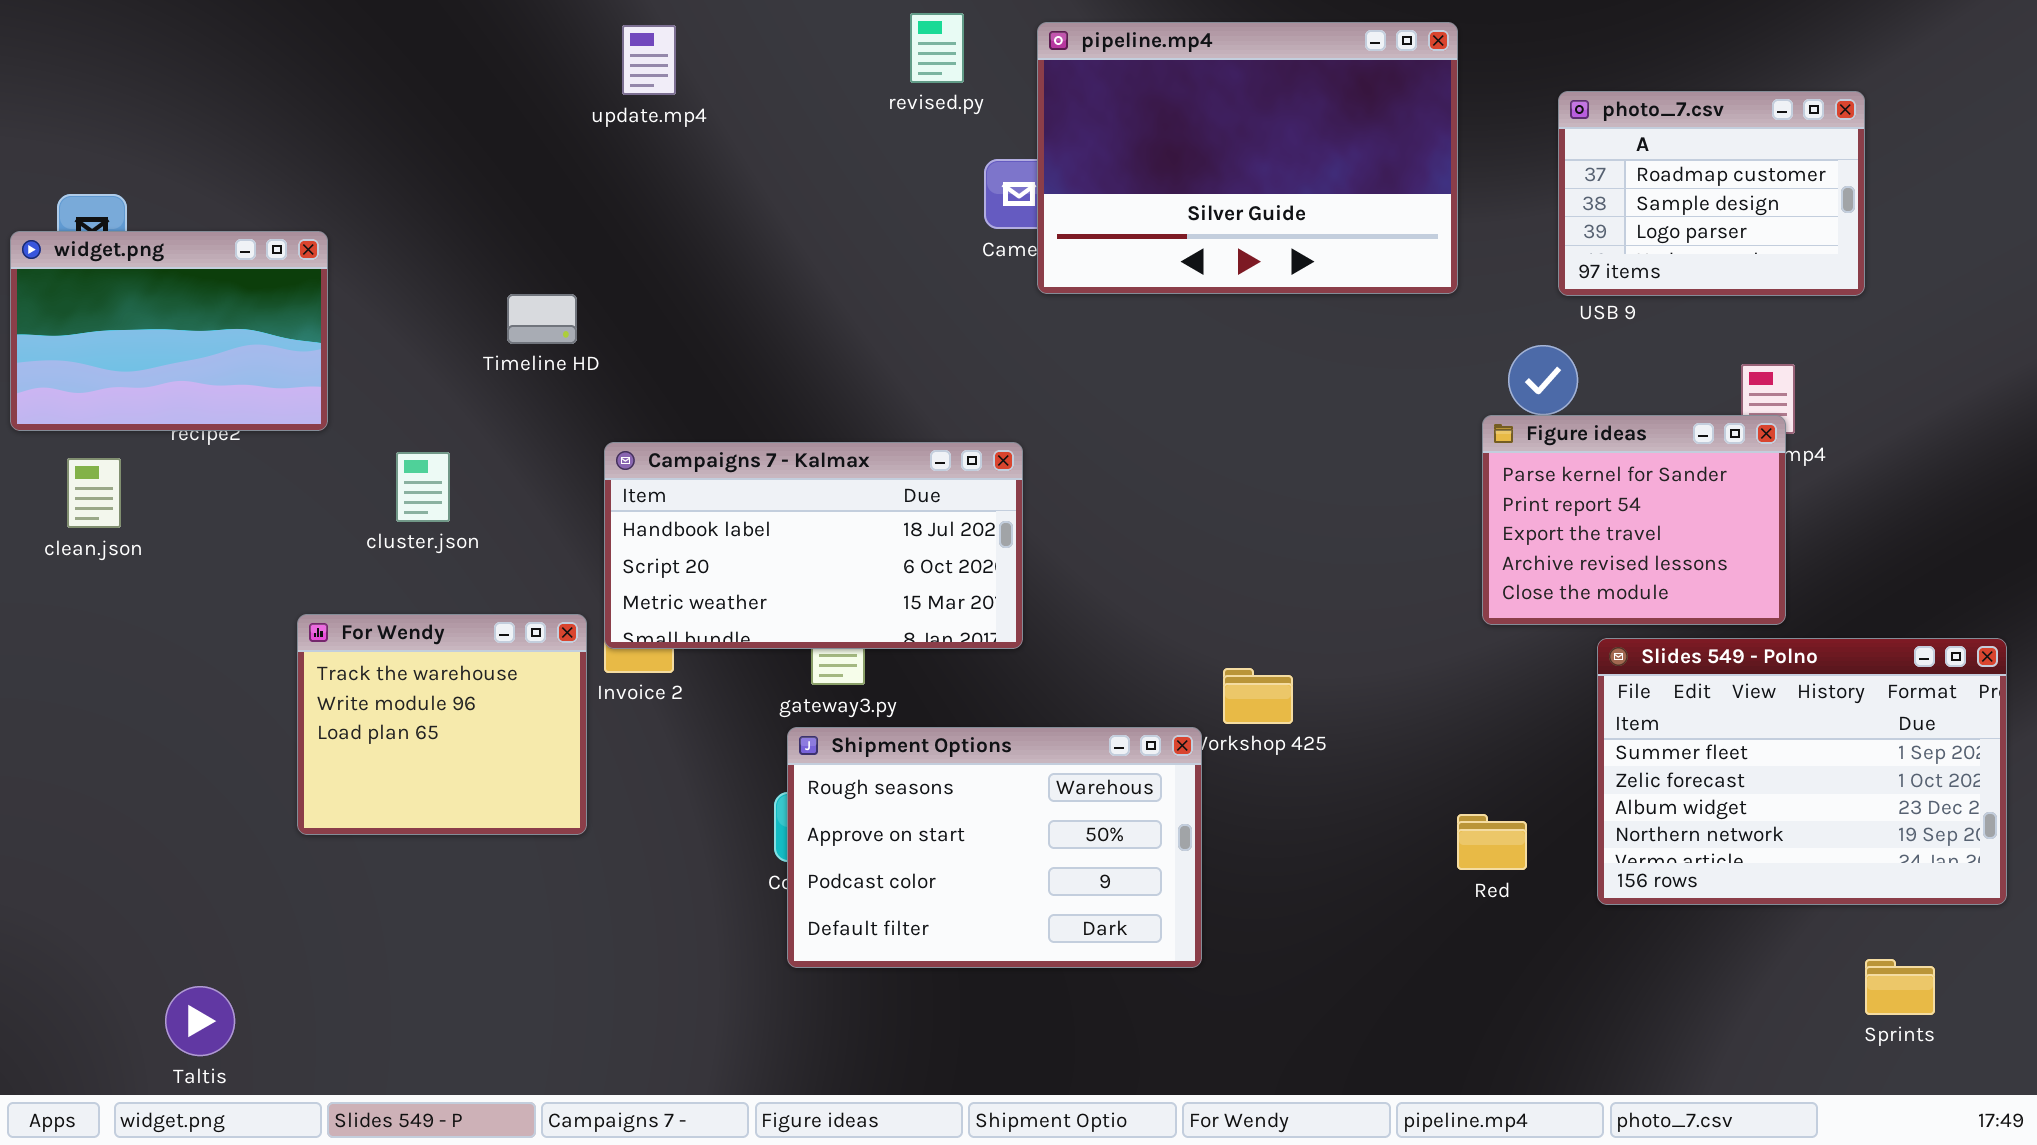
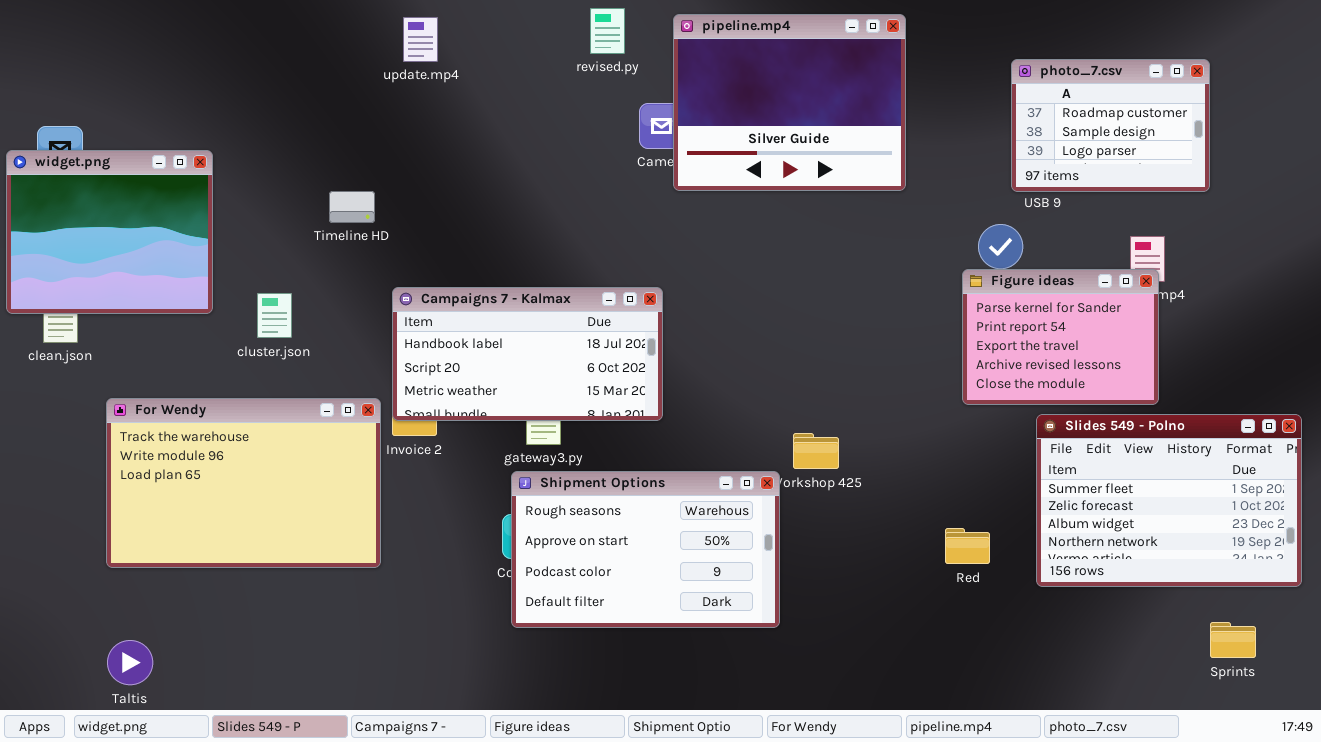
pipeline.mp4: [1037,22,1458,294] -> [673,14,906,191], resized
widget.png: [10,231,328,431] -> [6,150,213,314], resized
For Wendy: [297,614,587,835] -> [106,398,381,568], resized

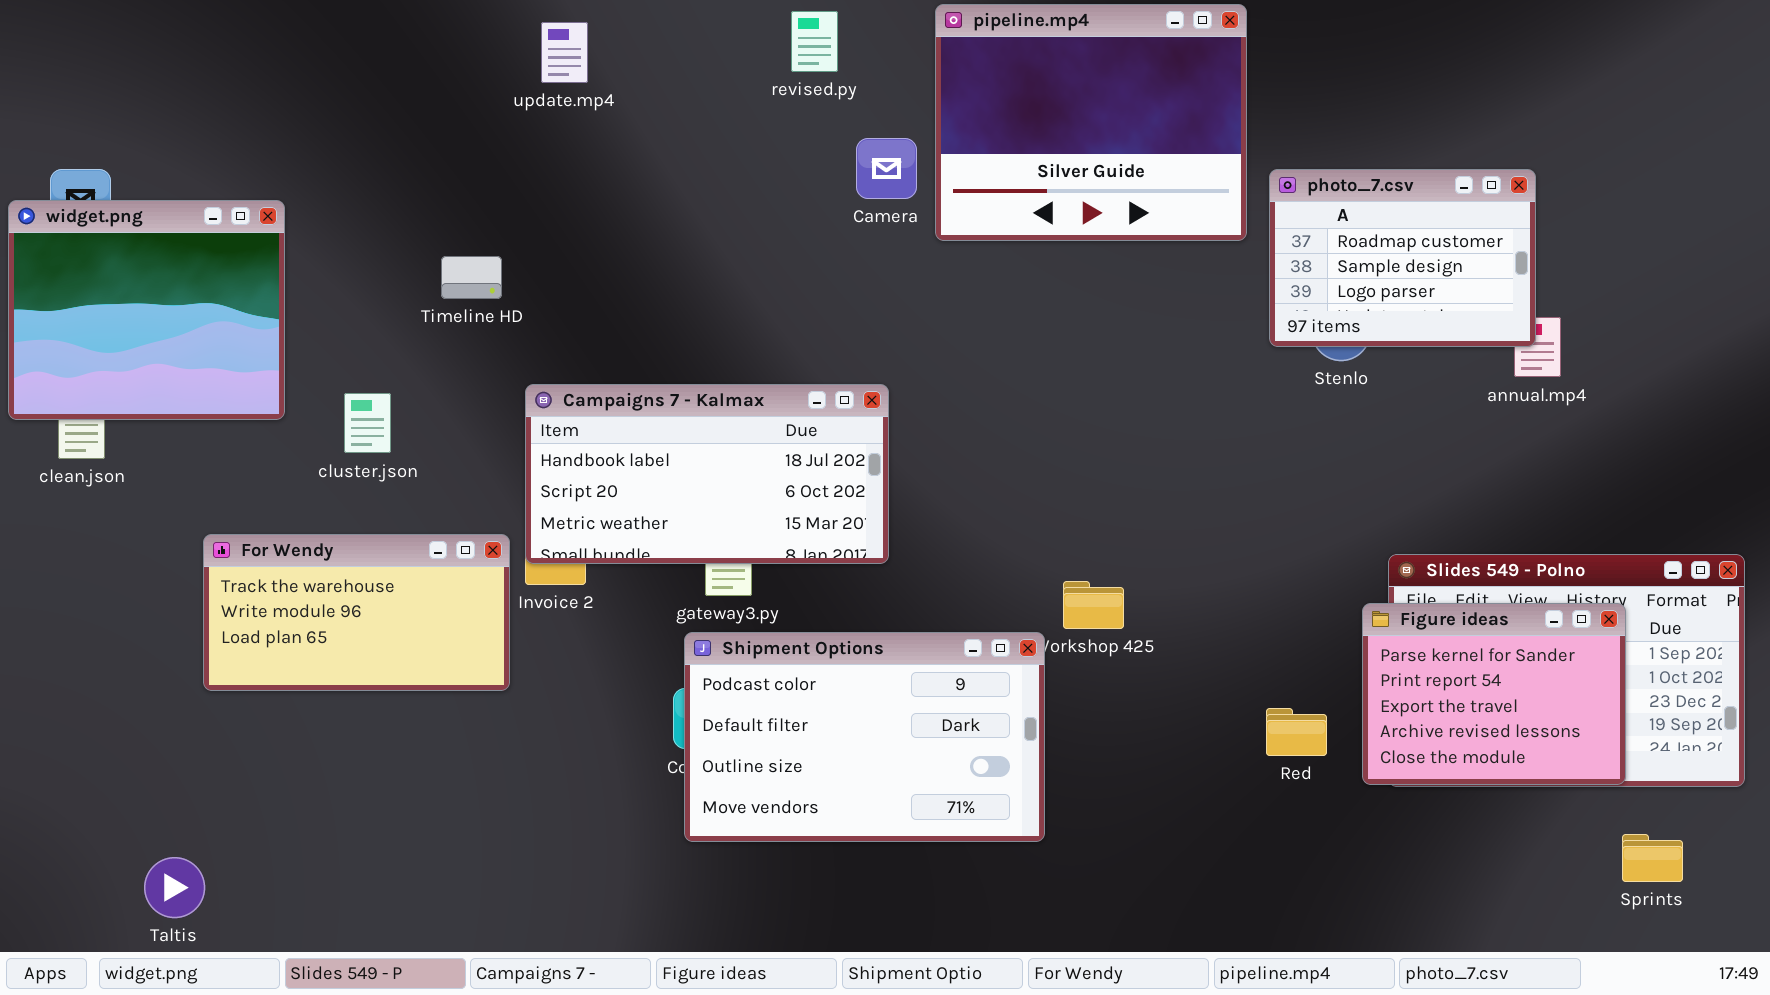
pipeline.mp4: [673,14,906,191] -> [935,4,1247,241], moved
photo_7.csv: [1011,59,1210,192] -> [1269,169,1536,347], moved
Figure ideas: [962,269,1159,405] -> [1362,603,1626,785], moved
For Wendy: [106,398,381,568] -> [203,534,510,691], resized
Shipment Options: [511,471,780,628] -> [684,632,1045,842], scrolled down 2 rows

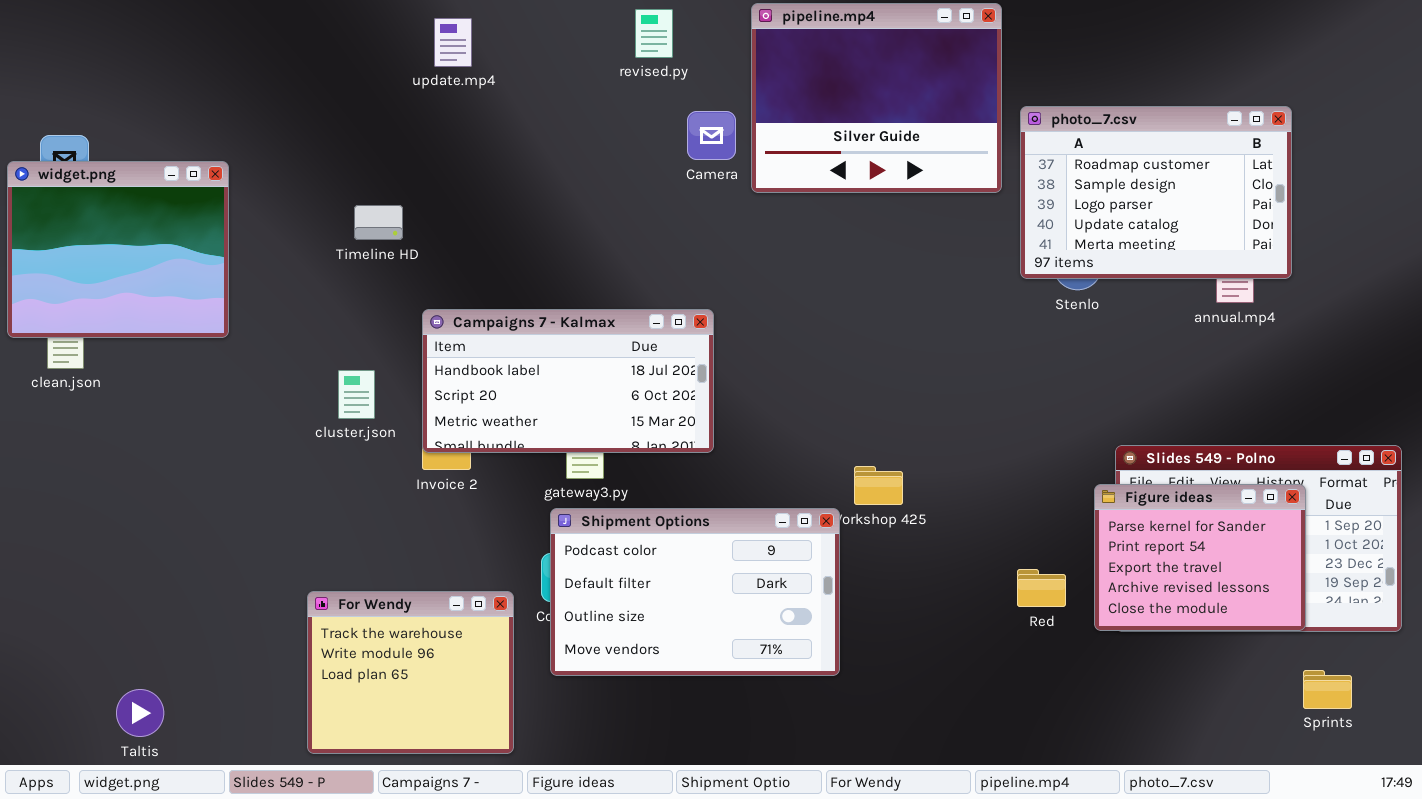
photo_7.csv: [1269,169,1536,347] -> [1020,106,1292,279], resized
cluster.json: [344,393,391,453] -> [338,370,375,419], moved
For Wendy: [203,534,510,691] -> [307,591,514,754], moved, resized

